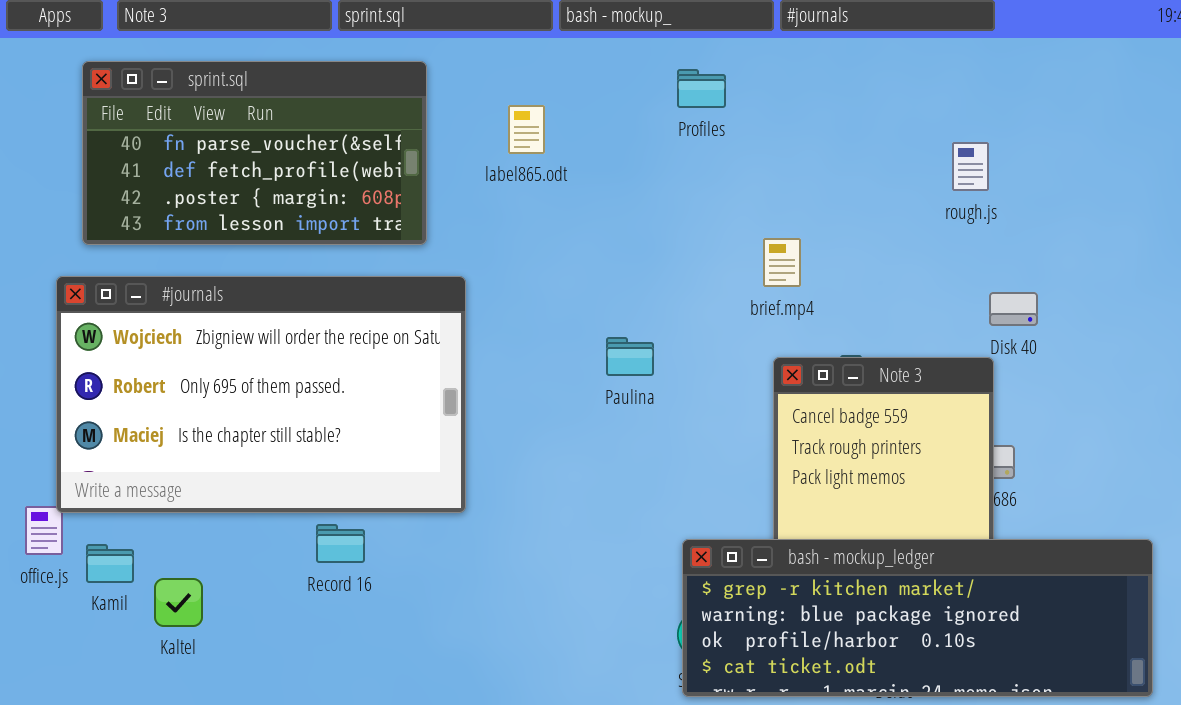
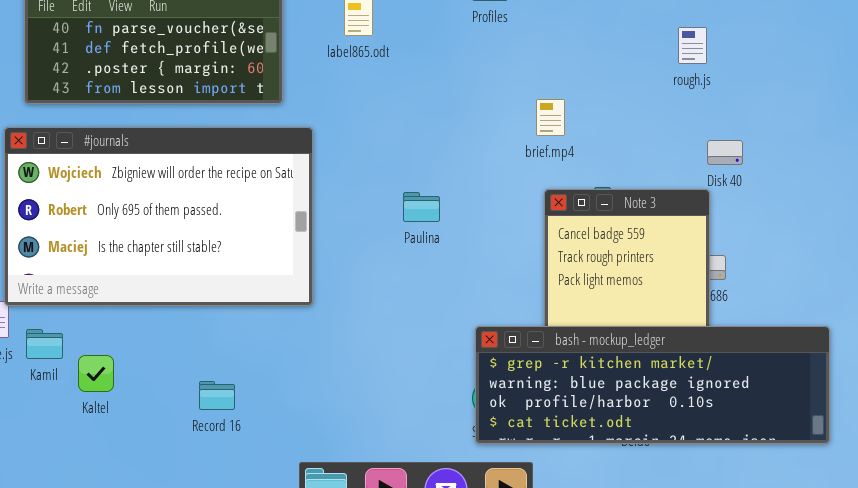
Paulina: [606,337,654,376] -> [403,192,440,222], moved
Record 16: [316,524,365,563] -> [199,381,235,410], moved

